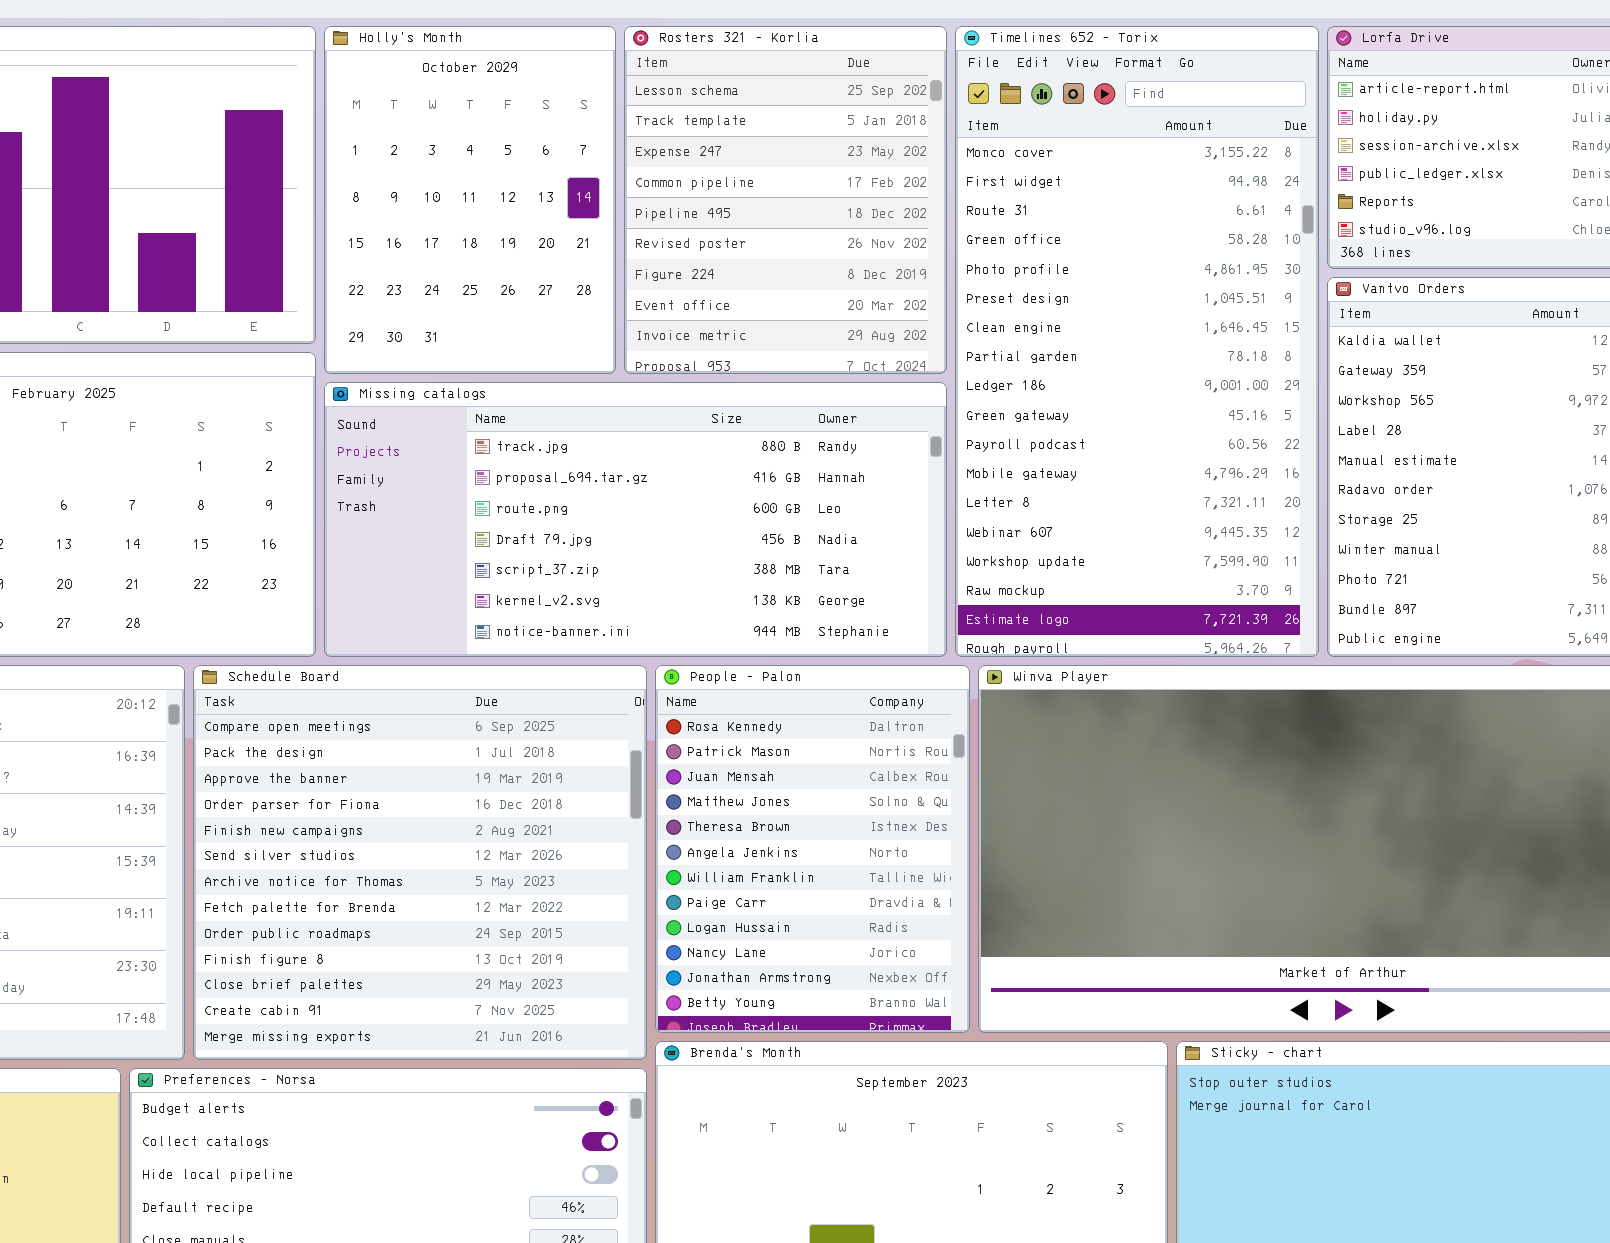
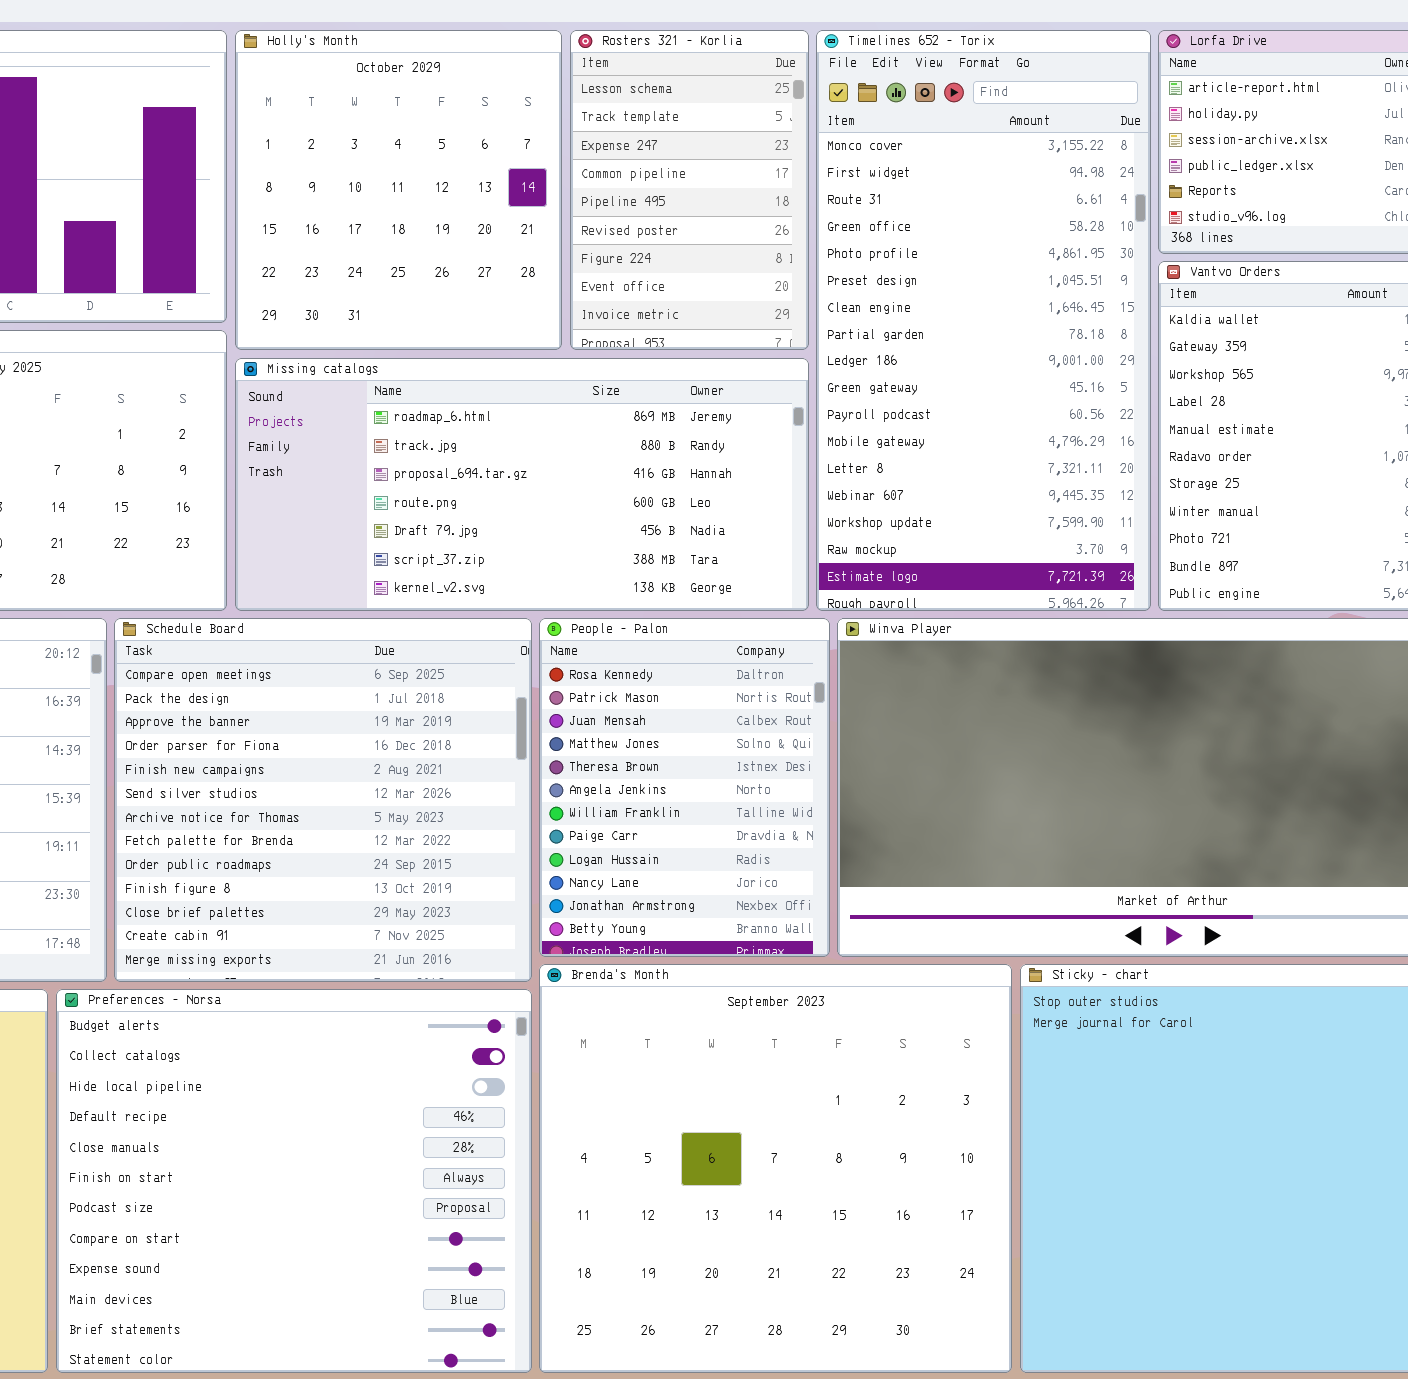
Holly's Month: [324,26,616,374] -> [235,30,562,350], resized
Rosters 321 - Korlia: [624,26,947,374] -> [570,30,809,350], resized
Missing catalogs: [324,382,947,657] -> [235,358,809,611], scrolled up 1 row

